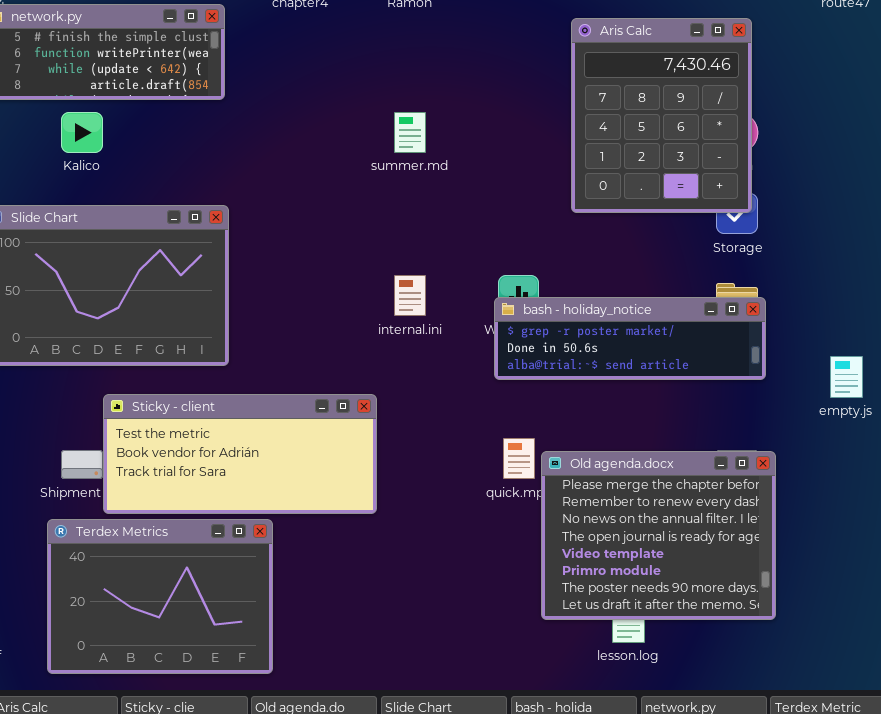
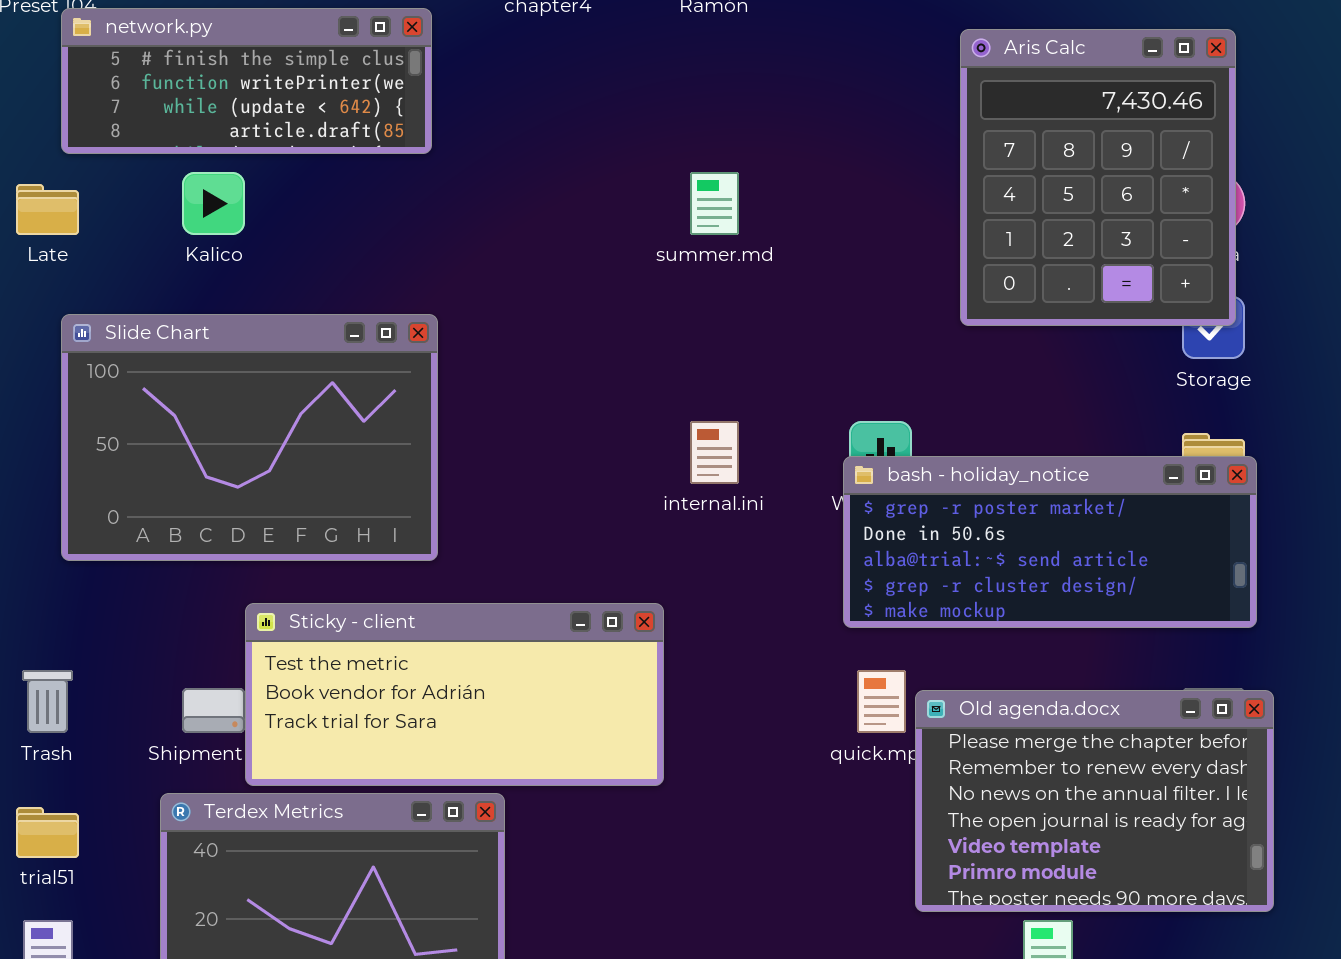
bash - holiday_notice: [494,297,766,380] -> [843,456,1257,628], resized
Old agenda.docx: [541,451,776,620] -> [915,690,1274,912], resized

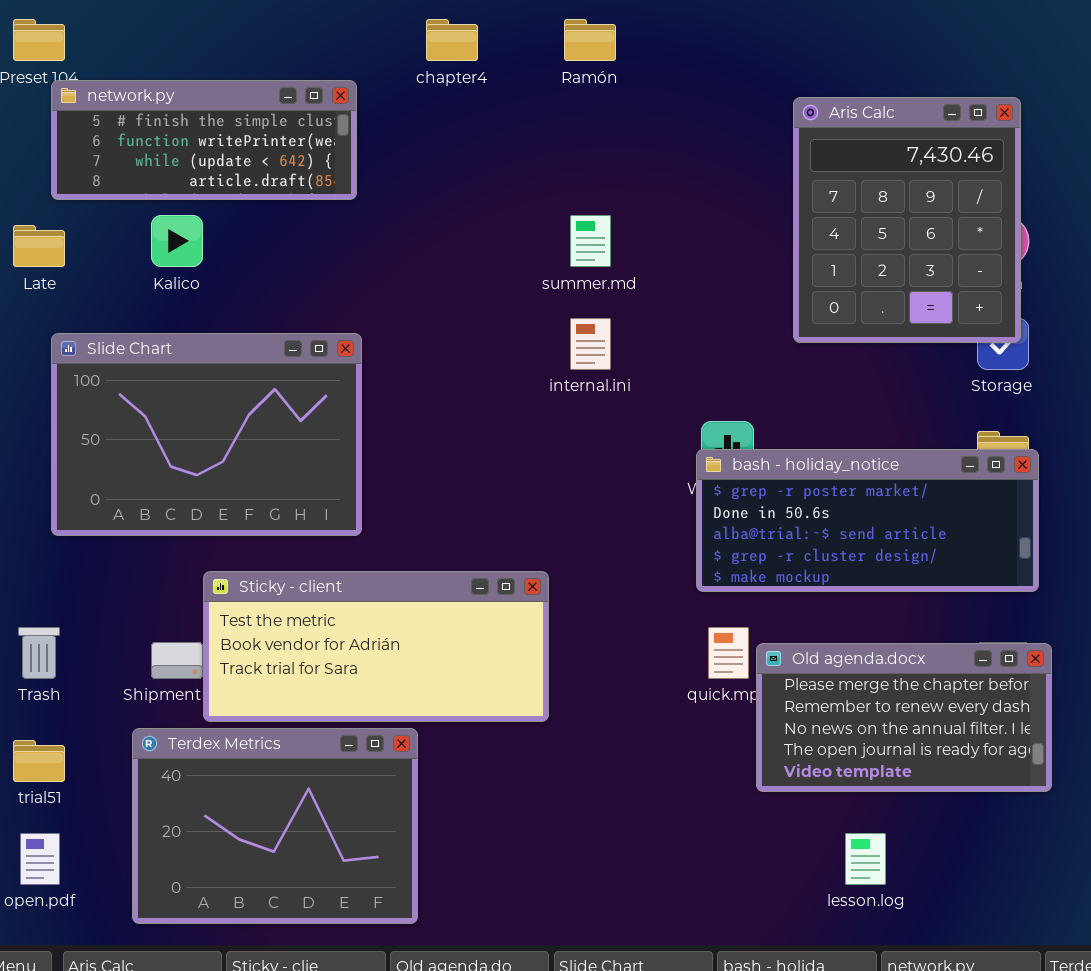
internal.ini: [690,421,739,484] -> [570,318,611,370], moved
Old agenda.docx: [915,690,1274,912] -> [756,643,1052,792], resized

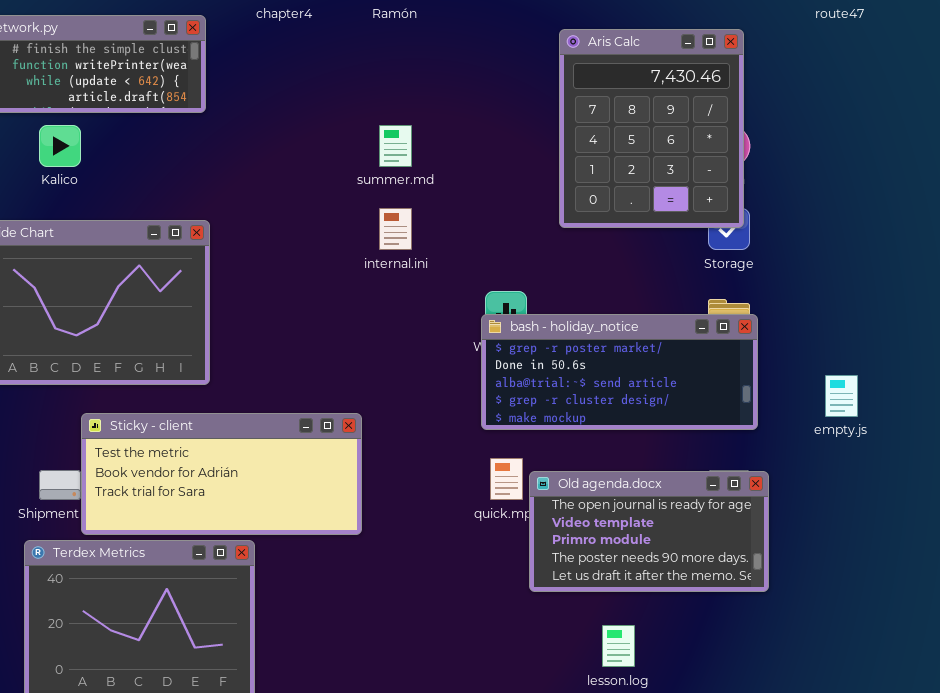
Old agenda.docx: [756,643,1052,792] -> [529,471,769,592], scrolled down 3 rows

